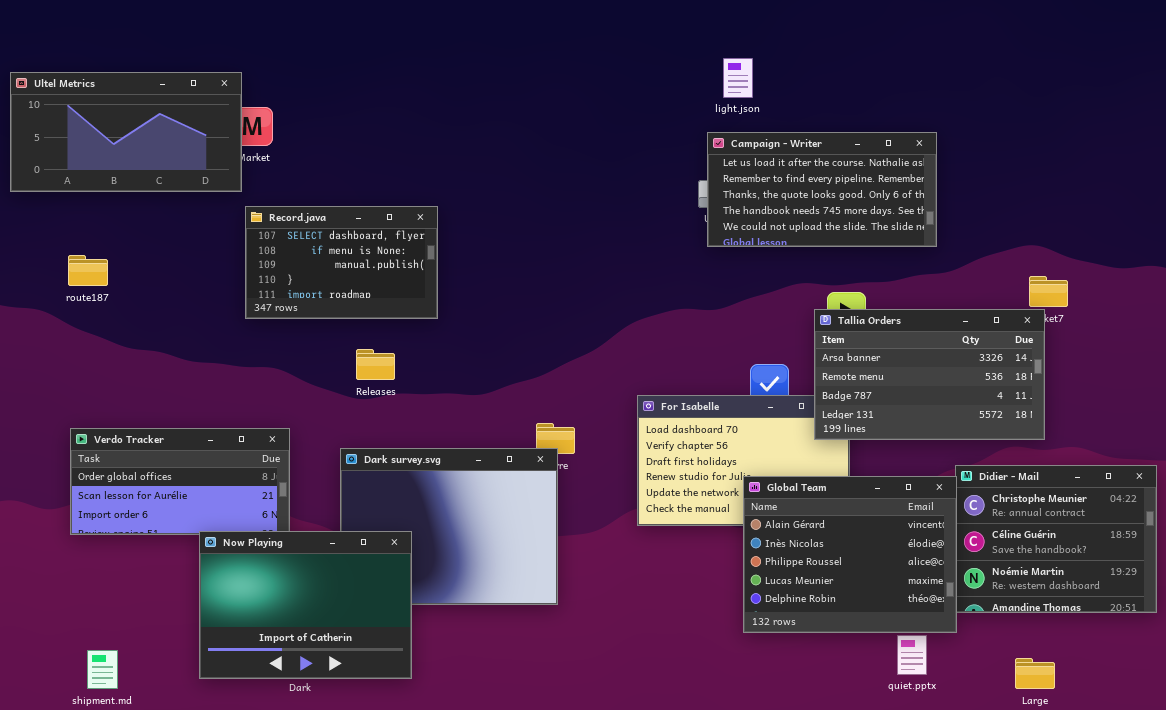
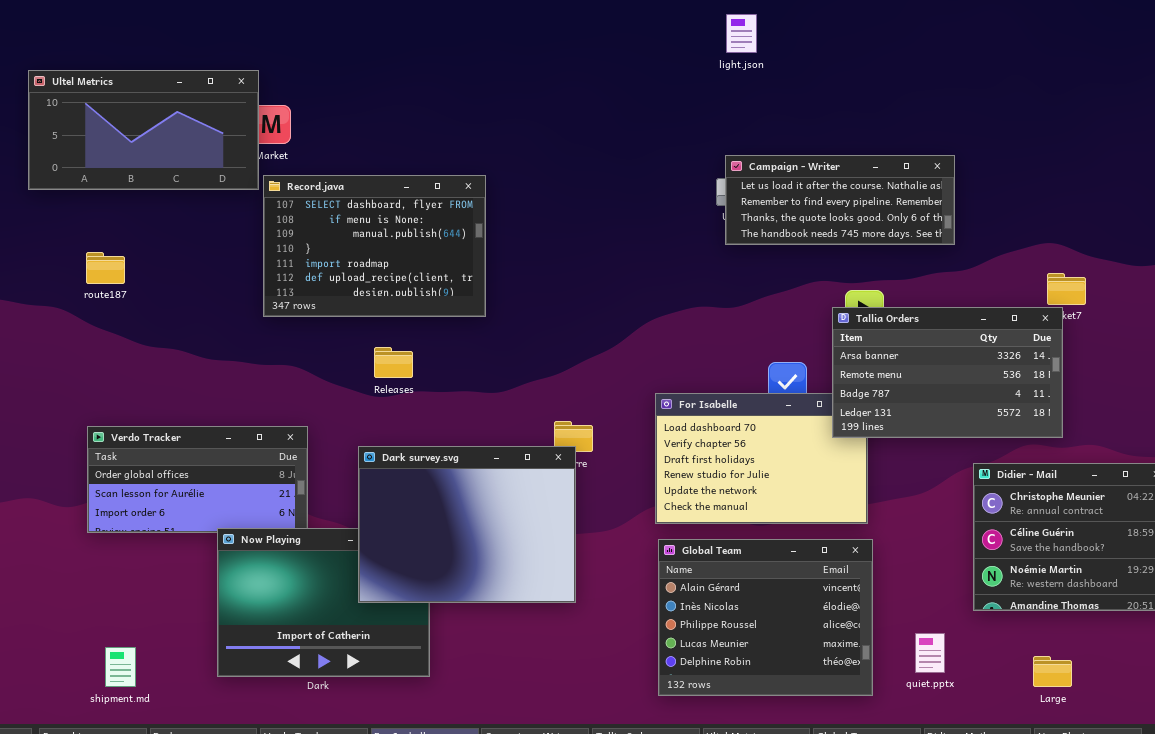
light.json: [723,58,753,98] -> [726,14,757,53], moved
Campaign - Writer: [707,132,937,247] -> [725,155,955,245], resized
Record.java: [245,206,438,319] -> [263,175,486,317], resized
Dark survey.svg: [340,448,558,605] -> [358,446,576,603], raised
Global Team: [743,476,957,633] -> [658,539,873,696], moved

